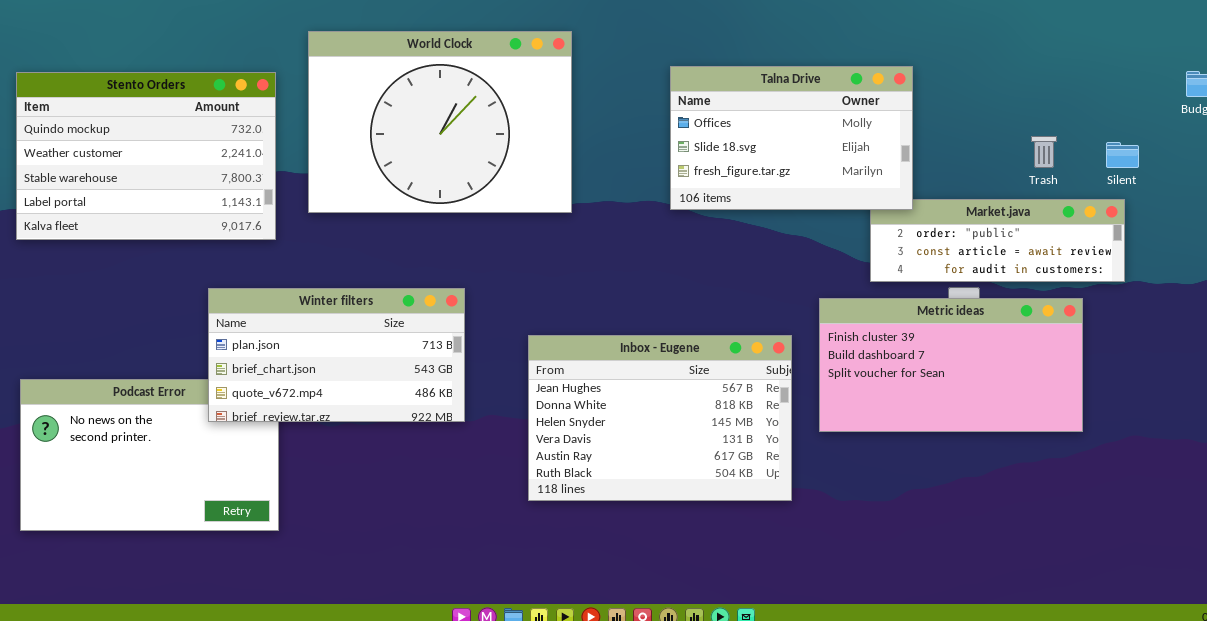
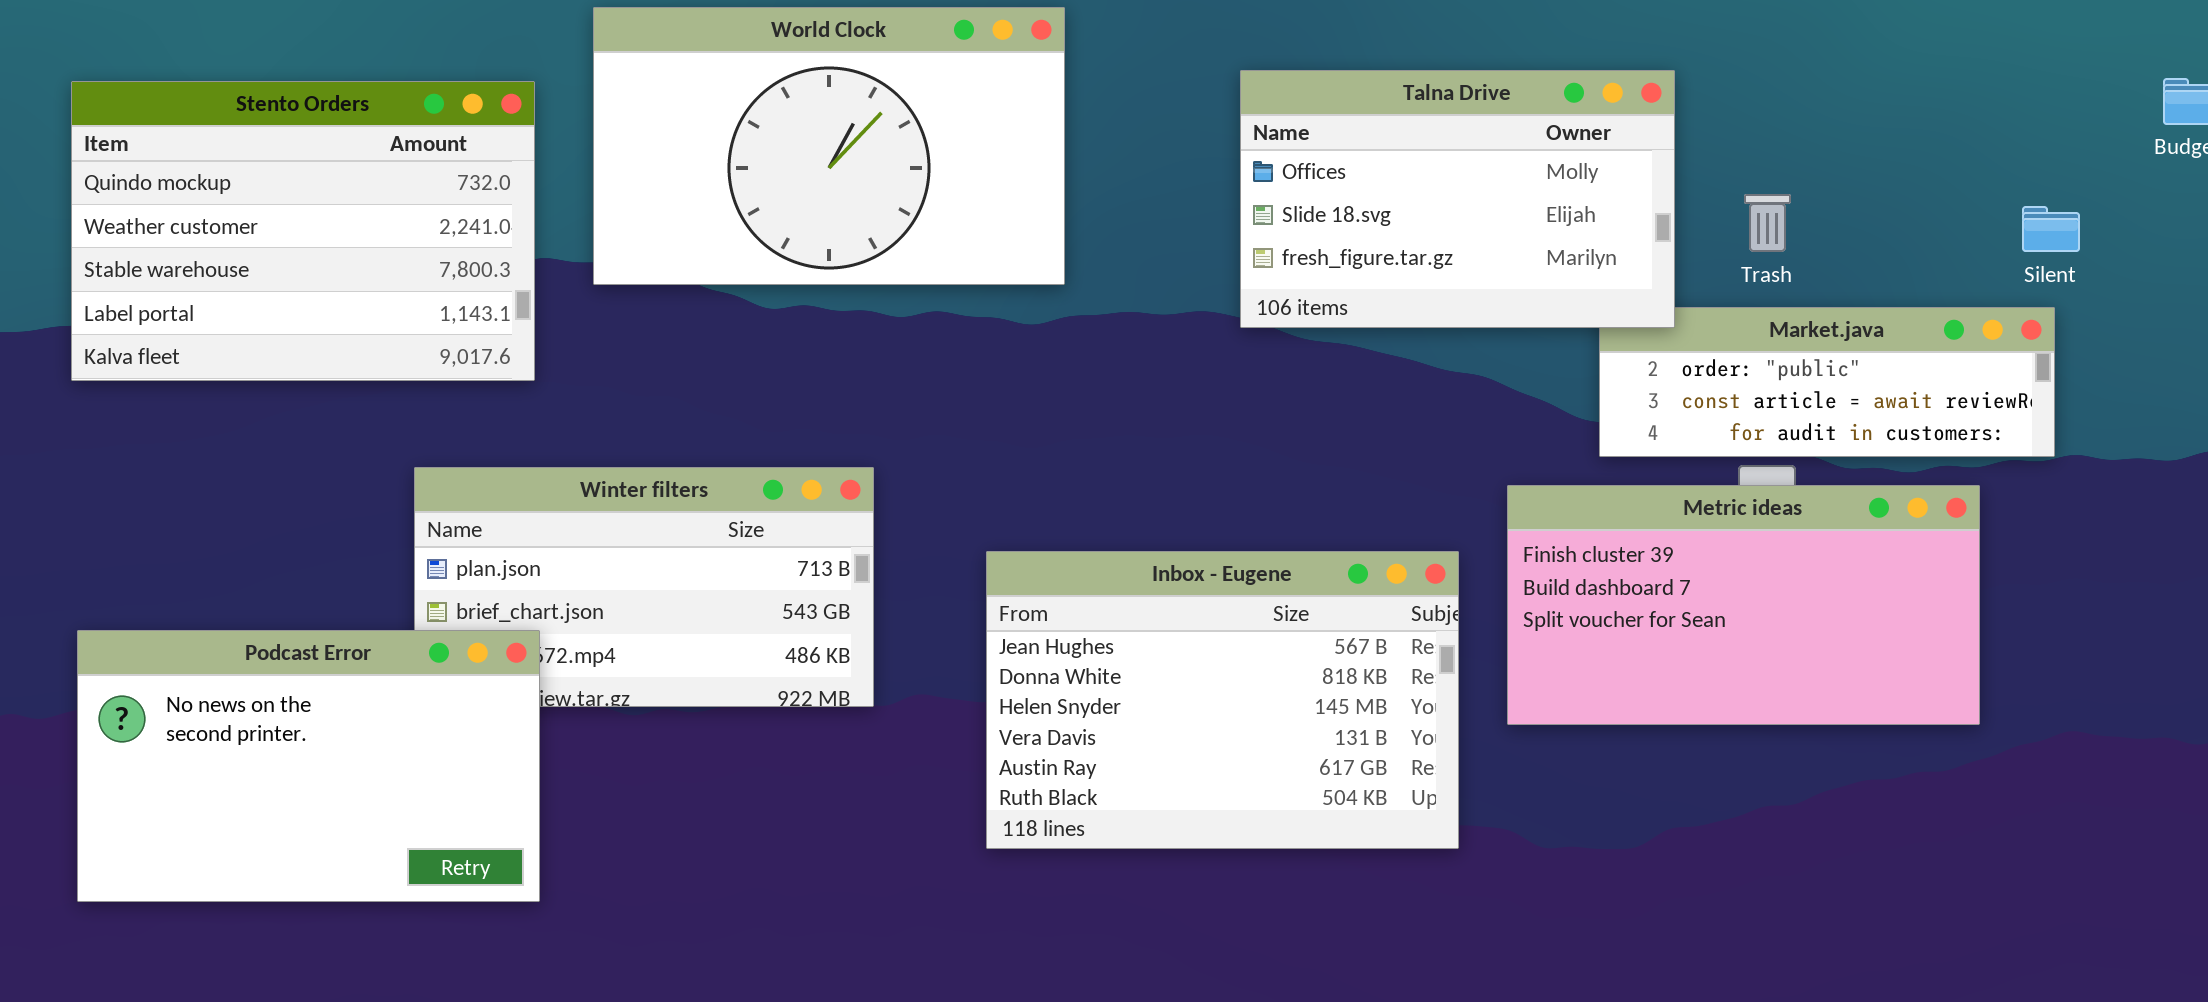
World Clock: [308,31,572,213] -> [593,7,1065,285], resized
Trash: [1031,136,1057,168] -> [1744,194,1791,252], moved
Podcast Error: [20,379,279,531] -> [77,630,540,902], raised

